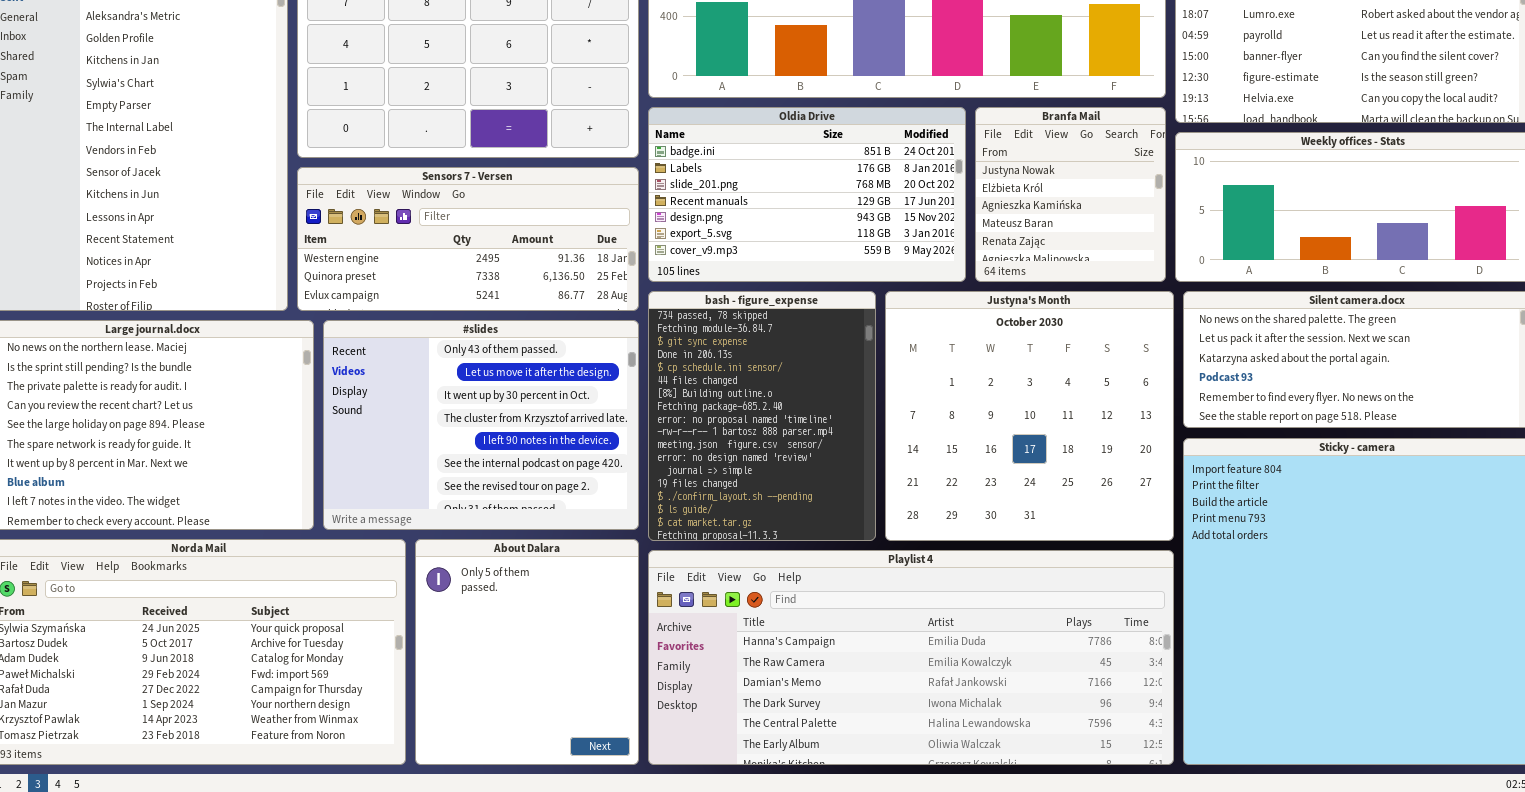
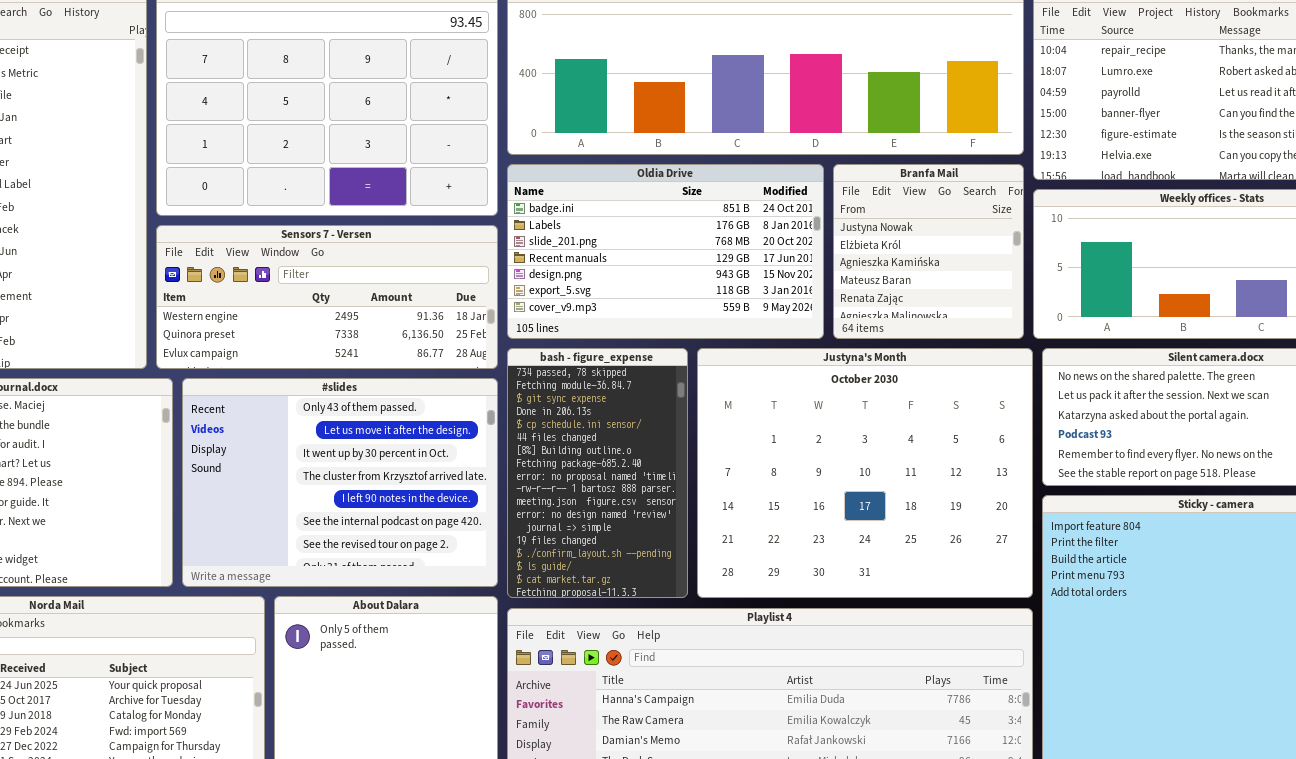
bash - figure_expense: [648,291,876,541] -> [507,348,688,598], resized
Justyna's Month: [885,291,1174,541] -> [697,348,1033,598], resized

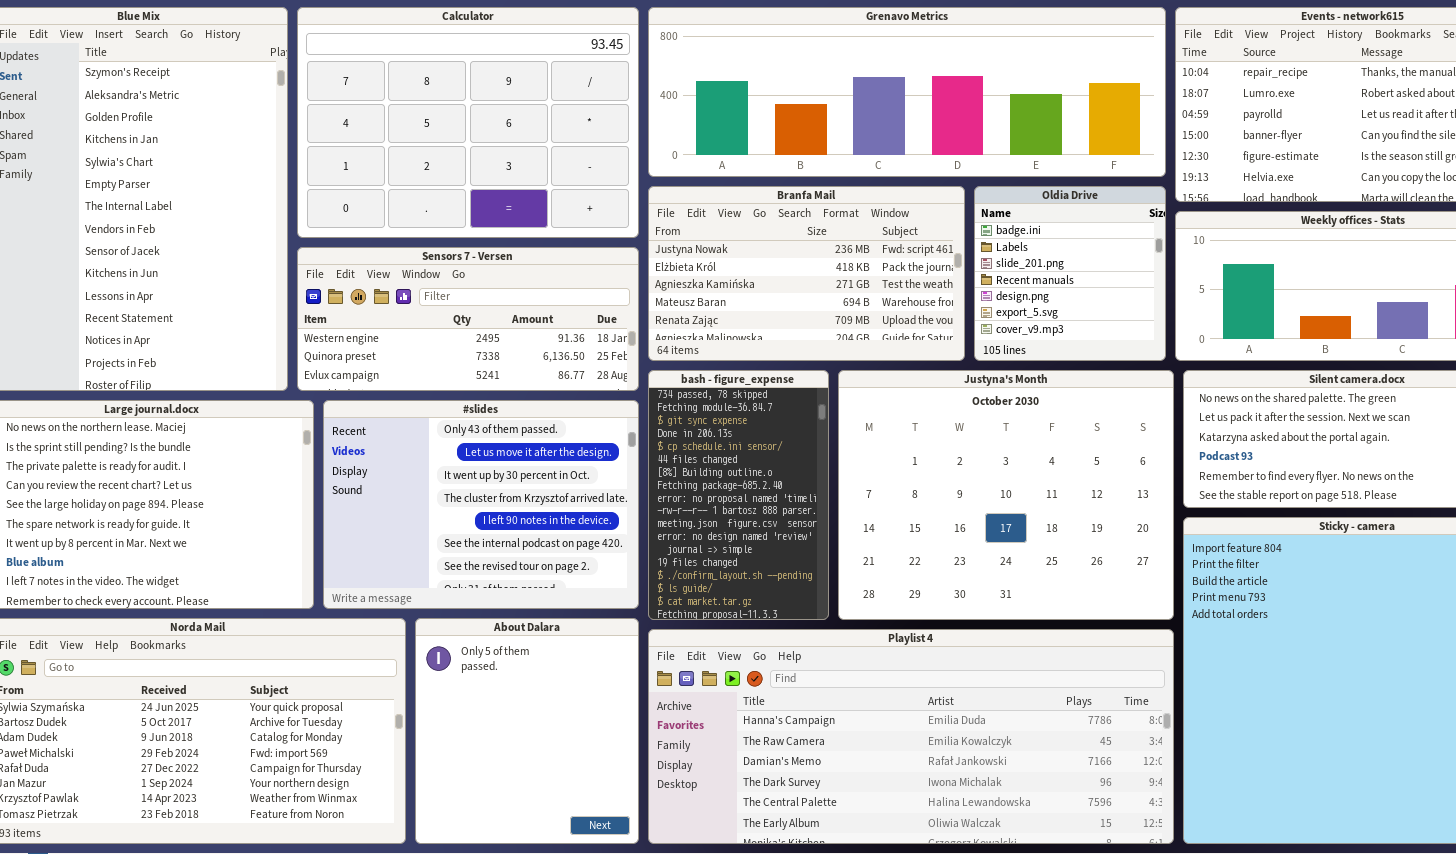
Oldia Drive: [507,164,824,339] -> [974,186,1166,361], moved, resized
Branfa Mail: [833,164,1024,339] -> [648,186,965,361], moved, resized

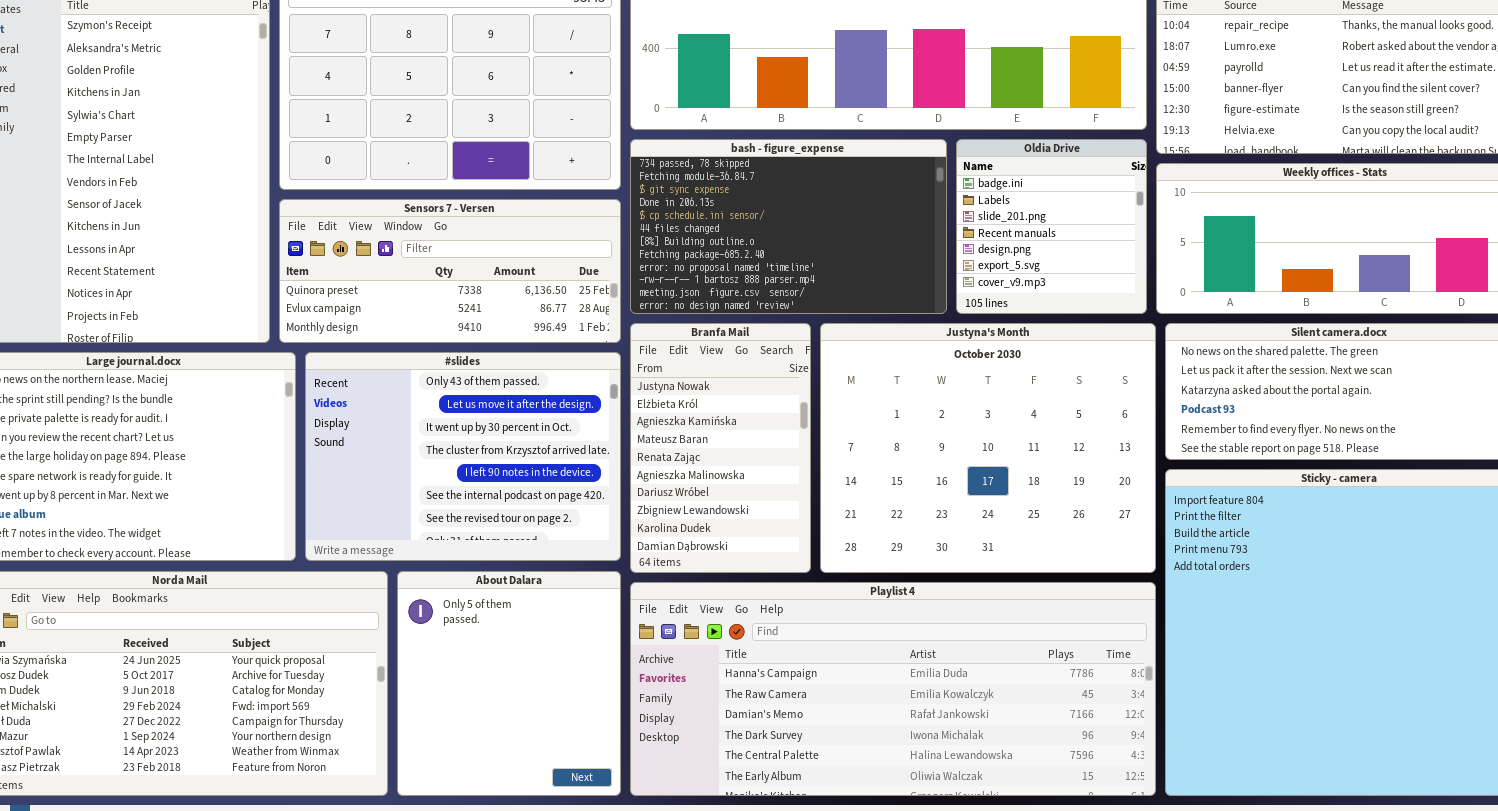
Branfa Mail: [648,186,965,361] -> [630,323,811,573], moved, resized
Sensors 7 - Versen: [297,247,639,391] -> [279,199,621,343], scrolled down 1 row
bash - figure_expense: [648,370,829,620] -> [630,139,947,314], moved, resized

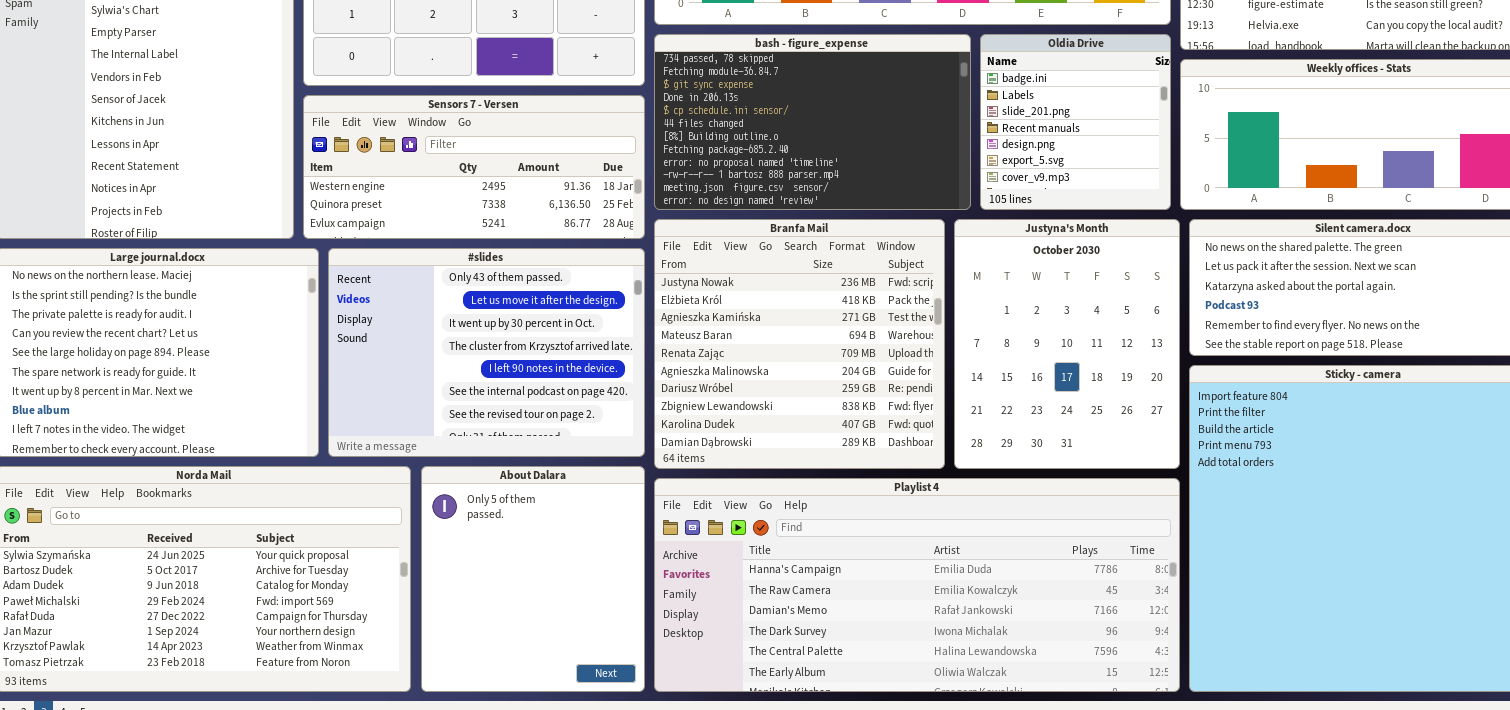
Sensors 7 - Versen: [279,199,621,343] -> [303,95,645,239], scrolled up 1 row
Branfa Mail: [630,323,811,573] -> [654,219,945,469], resized
Justyna's Month: [820,323,1156,573] -> [954,219,1180,469], resized

